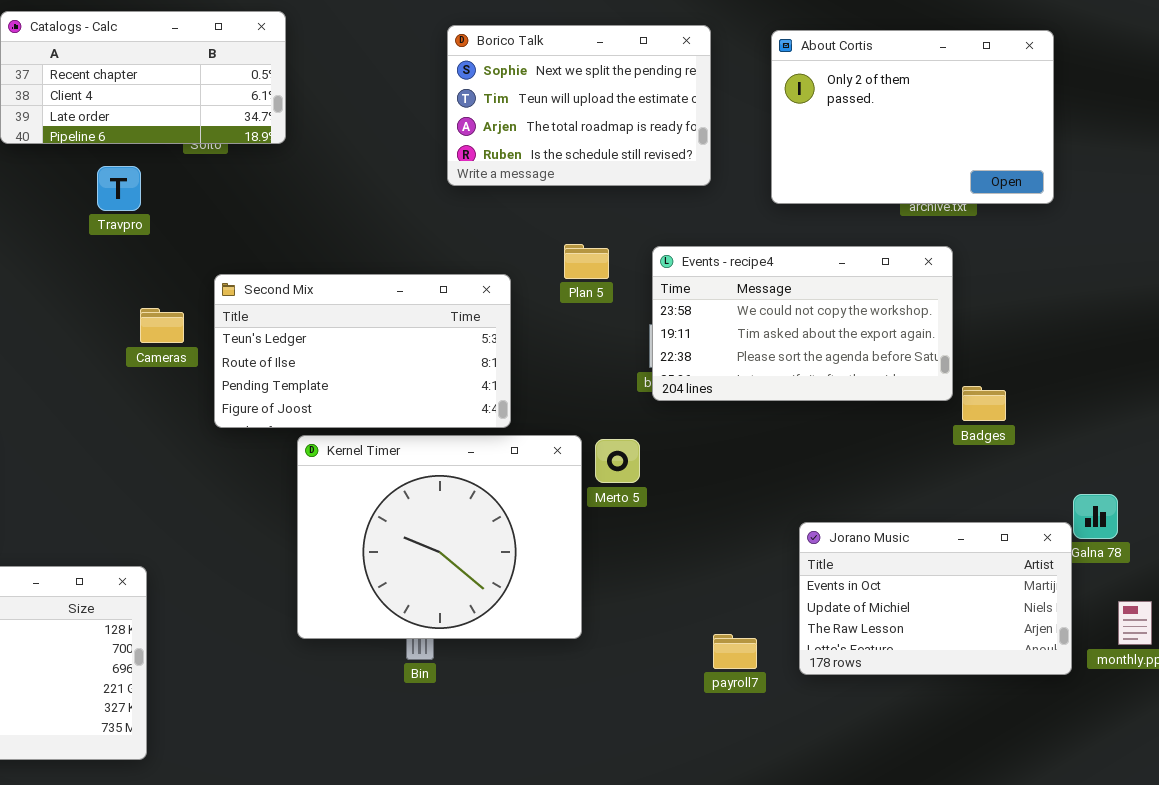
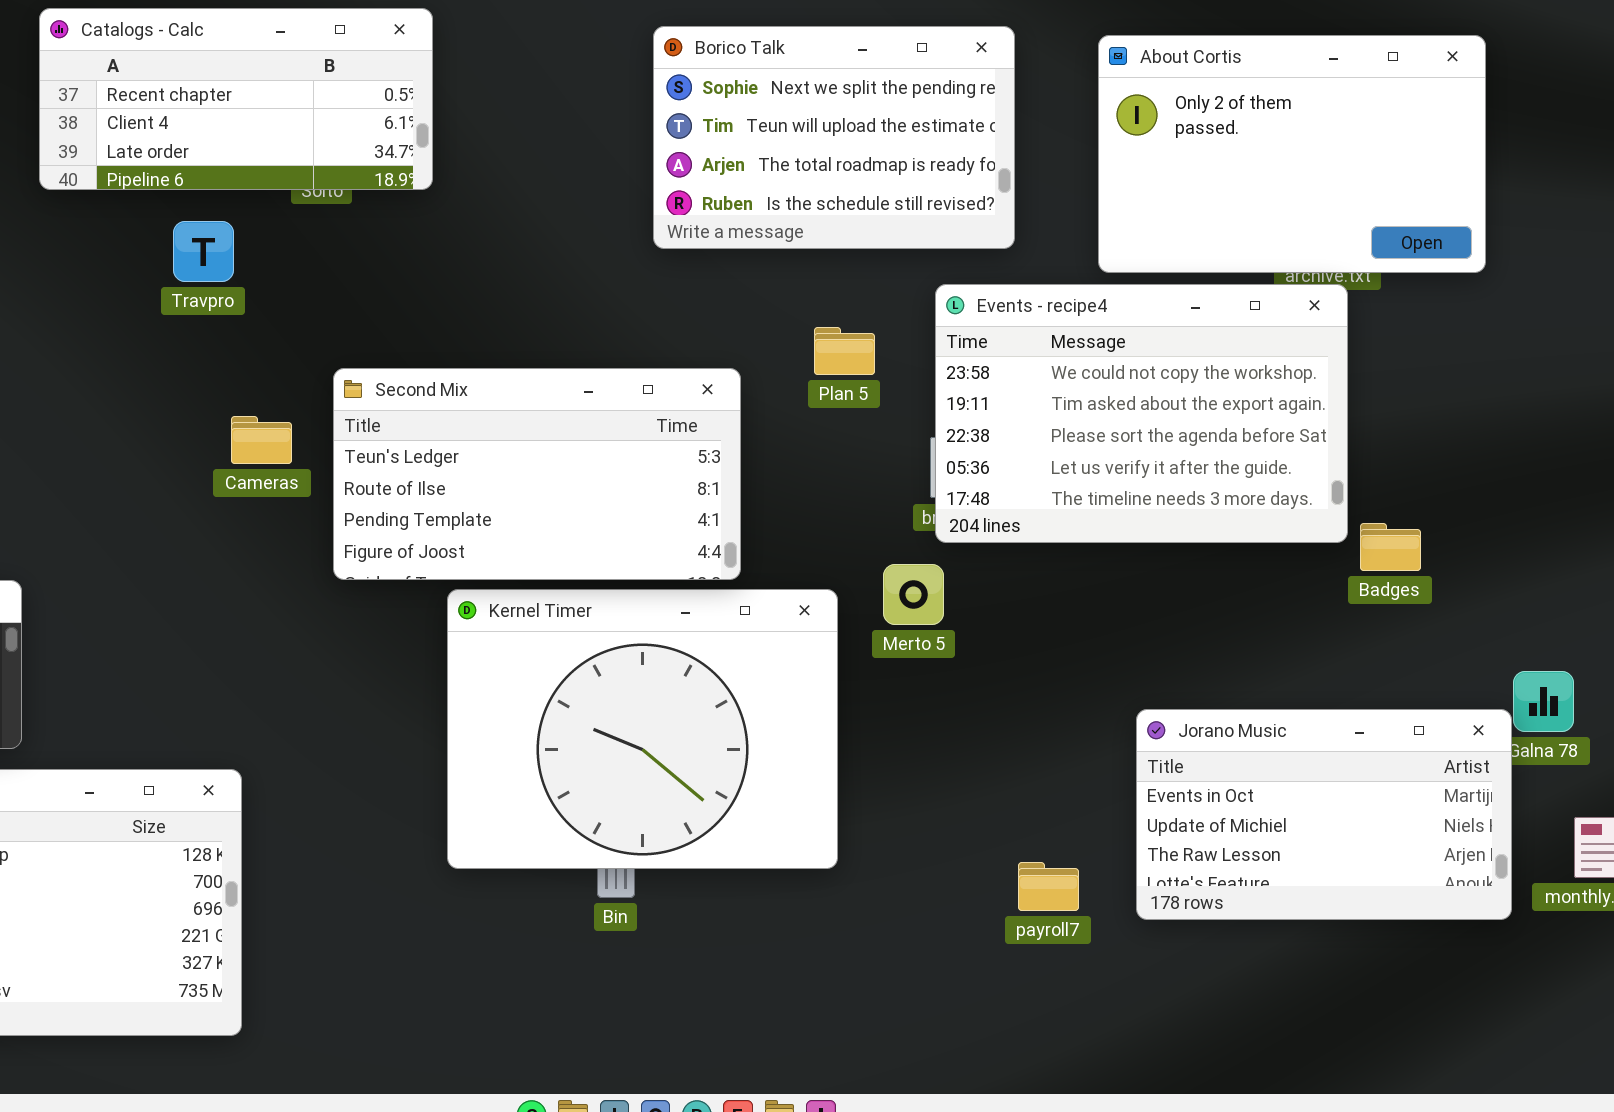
Events - recipe4: [652,246,953,401] -> [935,284,1348,543], resized
Merto 5: [595,439,640,483] -> [883,564,944,625], moved

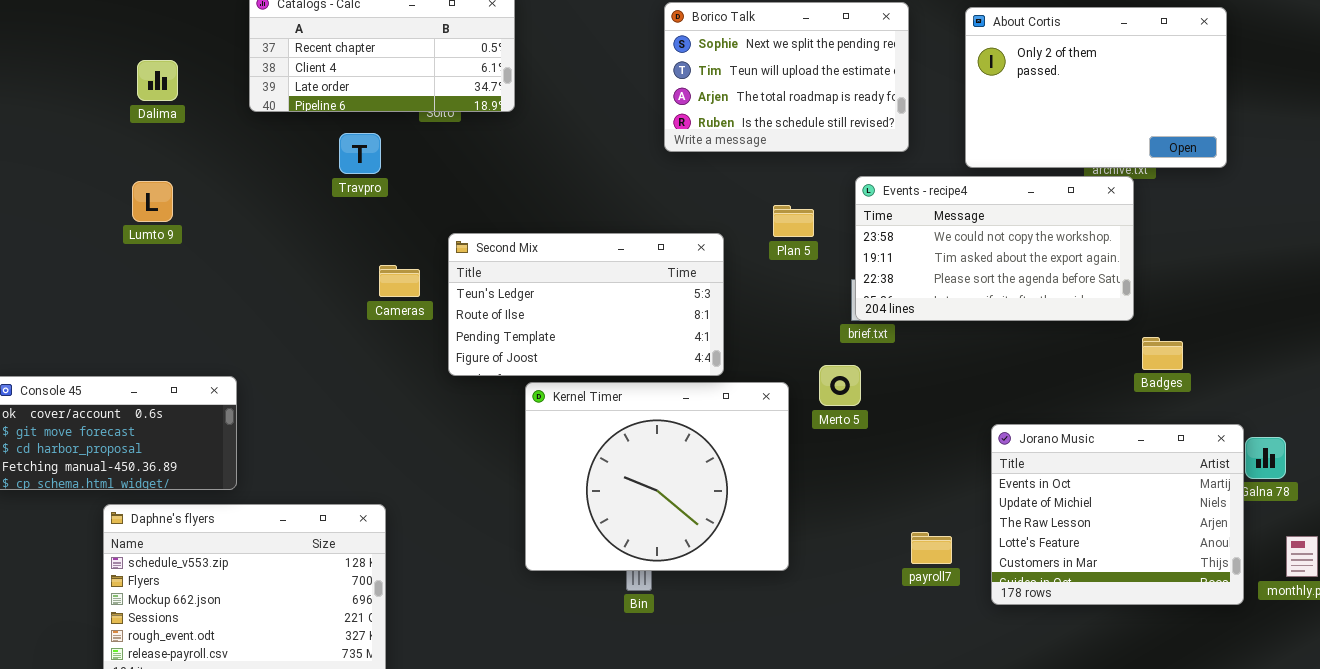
Events - recipe4: [935,284,1348,543] -> [855,176,1134,321], resized
Jorano Music: [1136,709,1512,920] -> [991,424,1244,605], resized
payroll7: [1018,862,1079,911] -> [911,532,952,564], moved

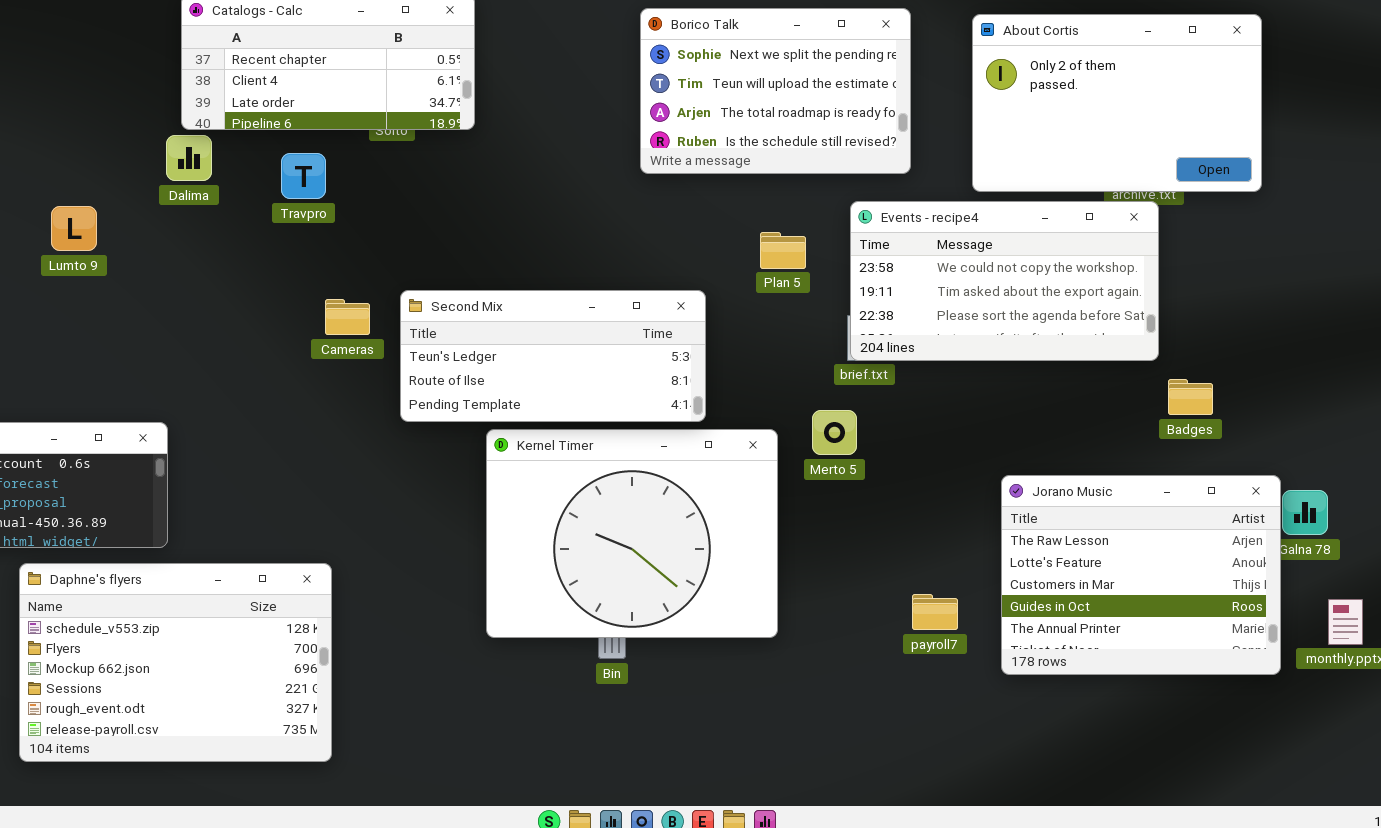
Dalima: [137,60,178,101] -> [166,135,212,181], moved
Second Mix: [448,233,724,376] -> [400,290,706,422], resized
Jorano Music: [991,424,1244,605] -> [1001,475,1281,675], scrolled down 2 rows

